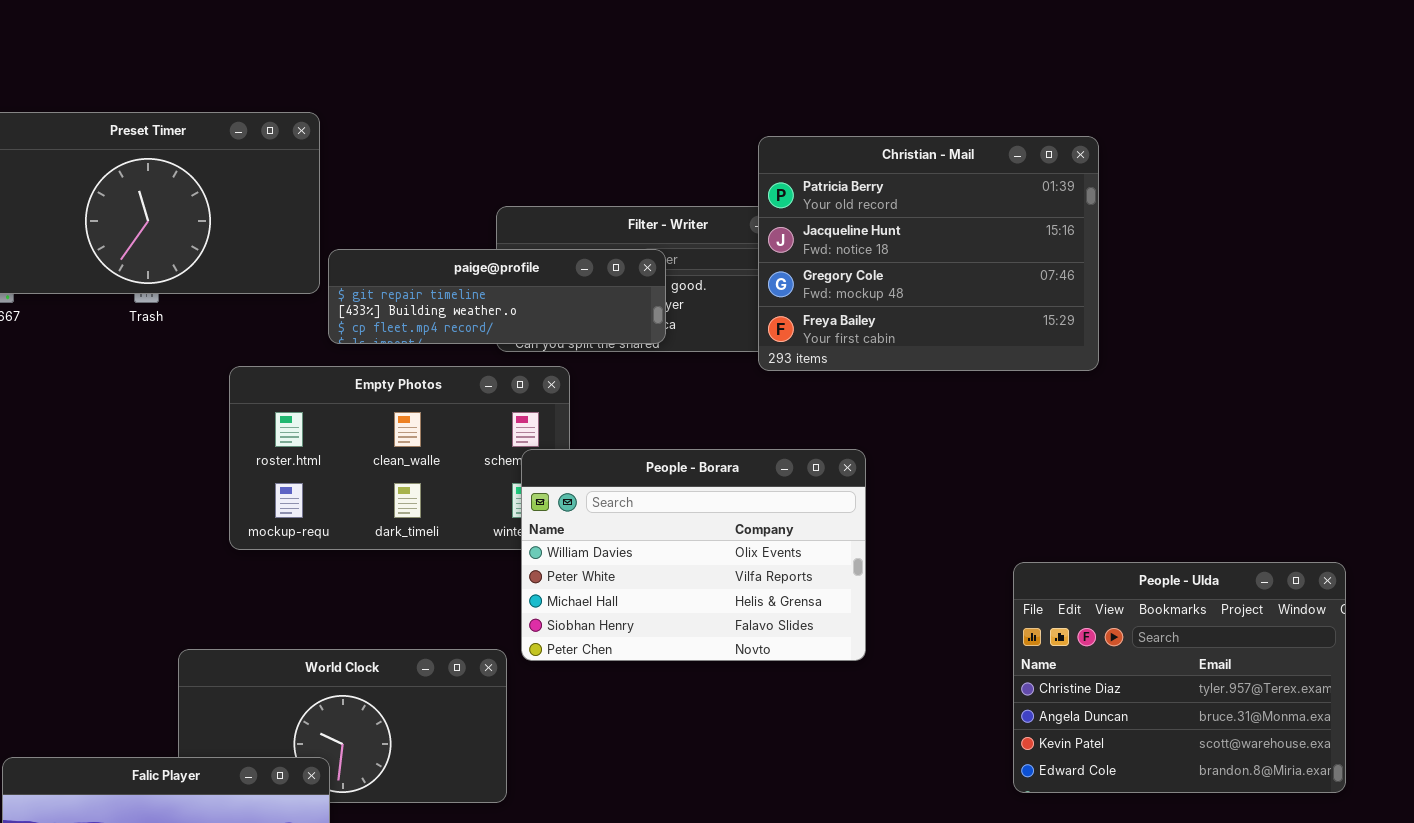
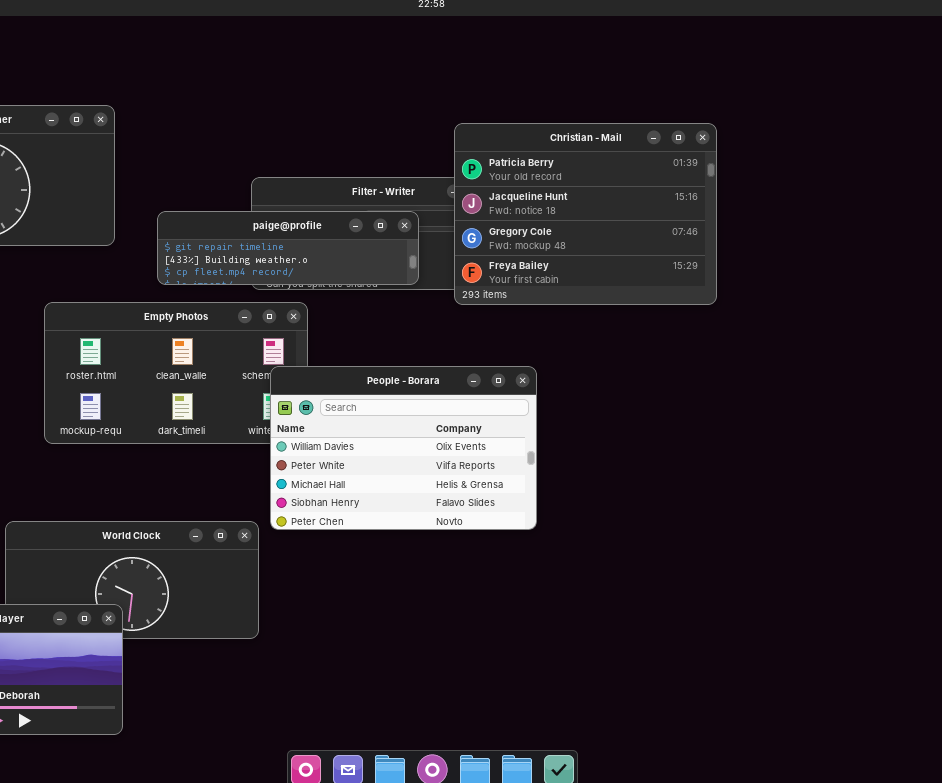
paige@profile: [328,249,666,344] -> [157,211,419,285], moved
People - Ulda: [1013,562,1346,793] -> none, closed

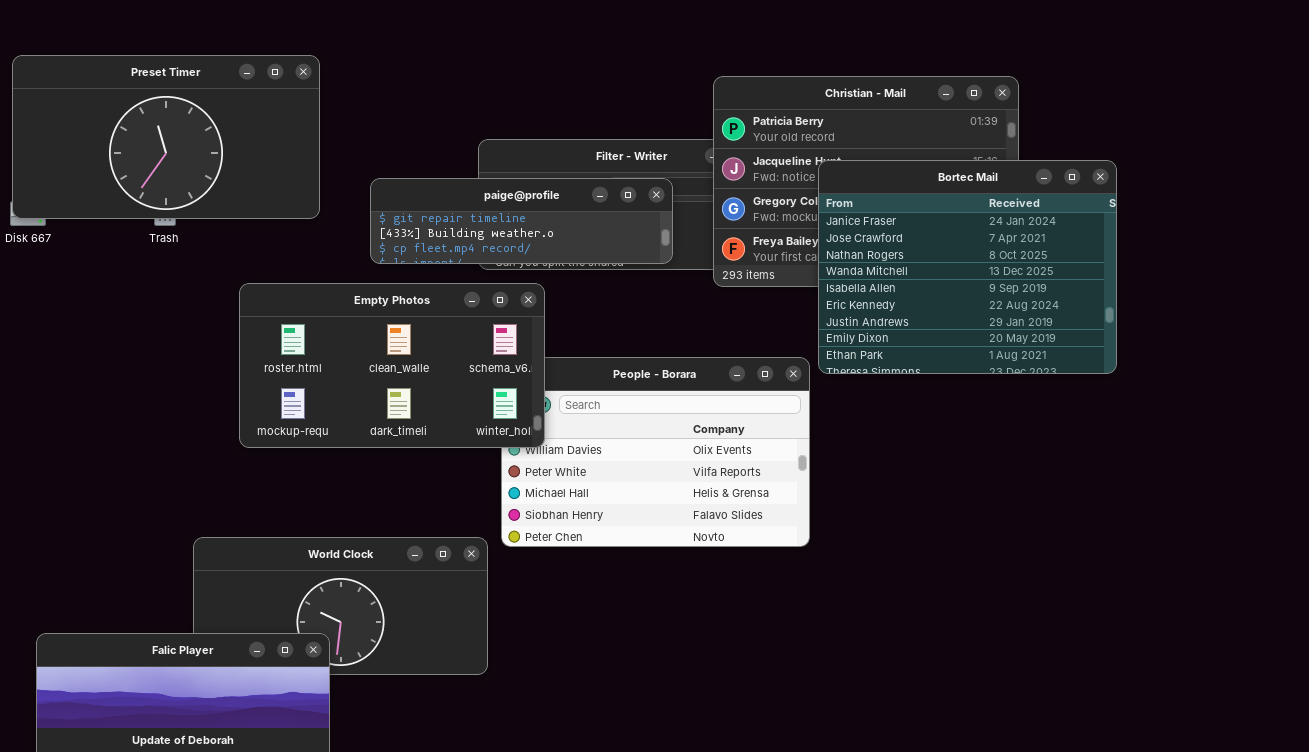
Bortec Mail: none -> [818,160,1117,374], opened
Empty Photos: [44,302,308,444] -> [239,283,545,448], raised

